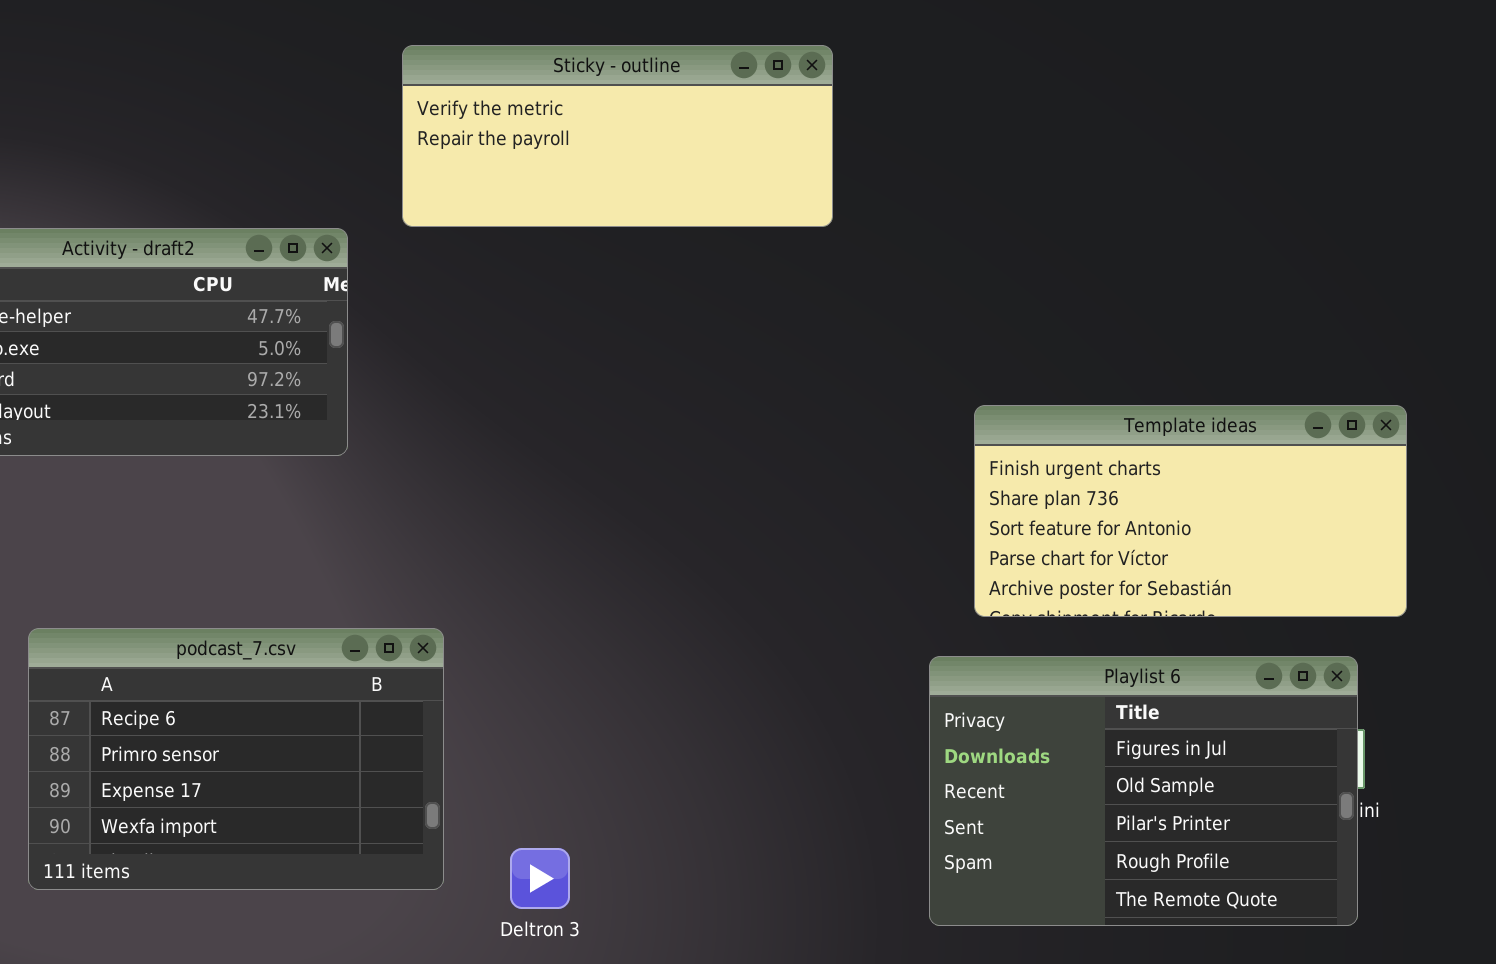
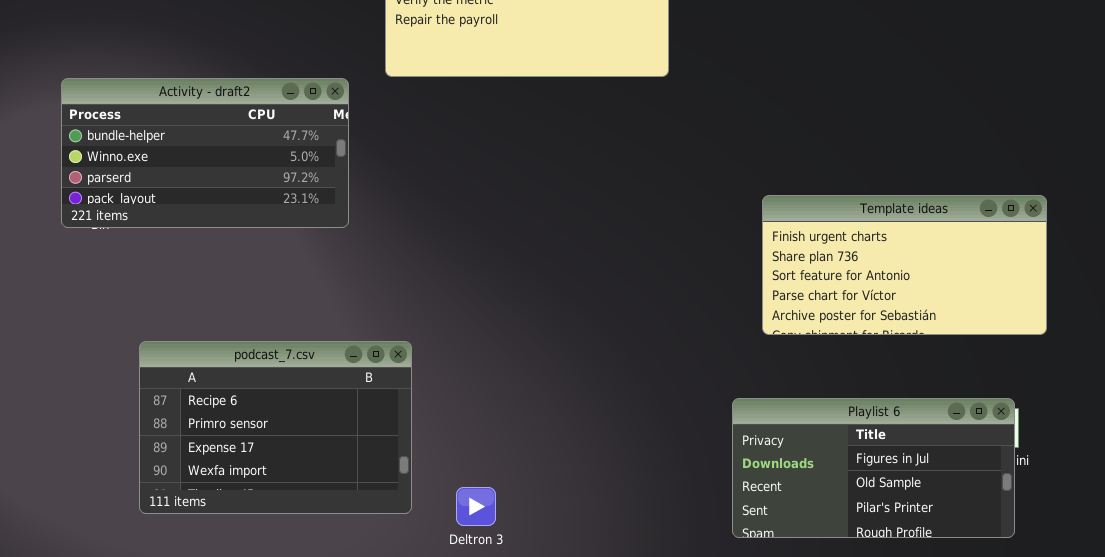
Playlist 6: [929,656,1358,926] -> [732,398,1015,538], resized

